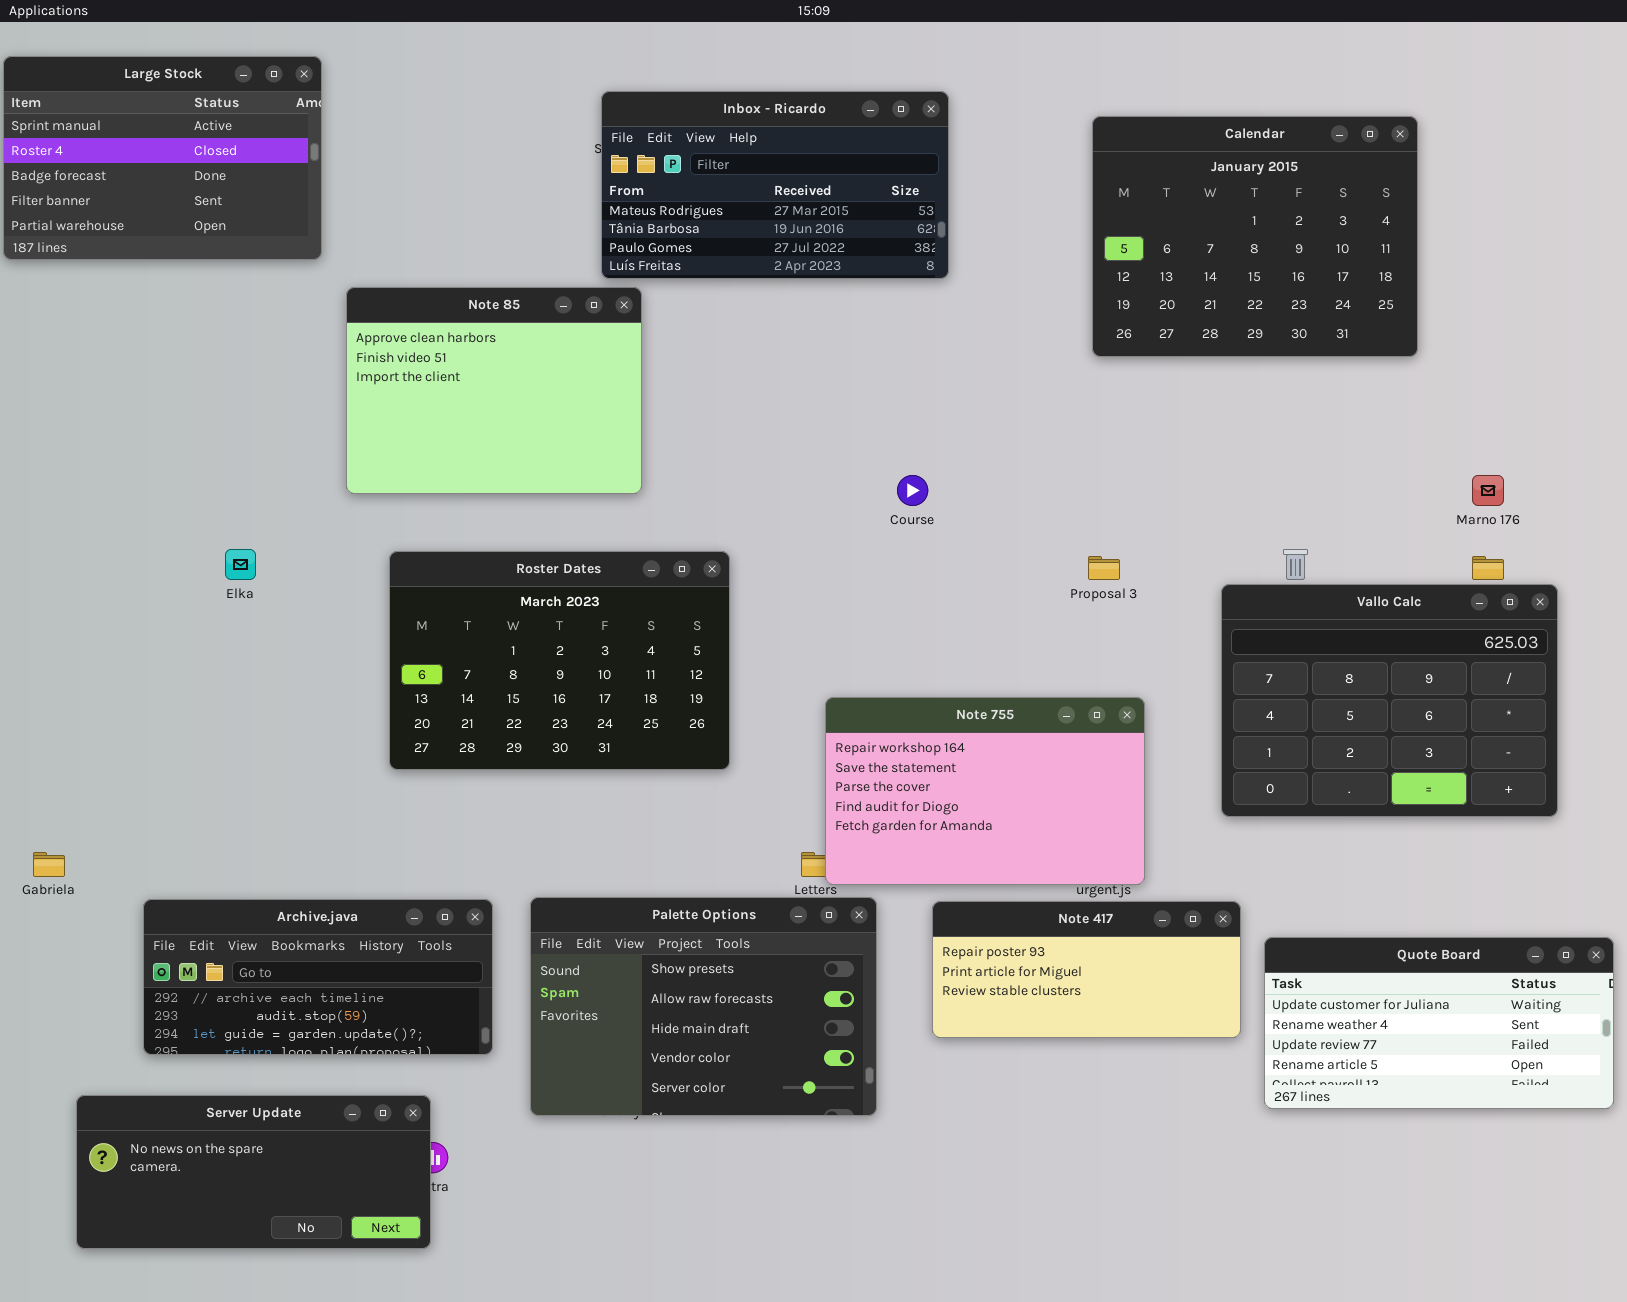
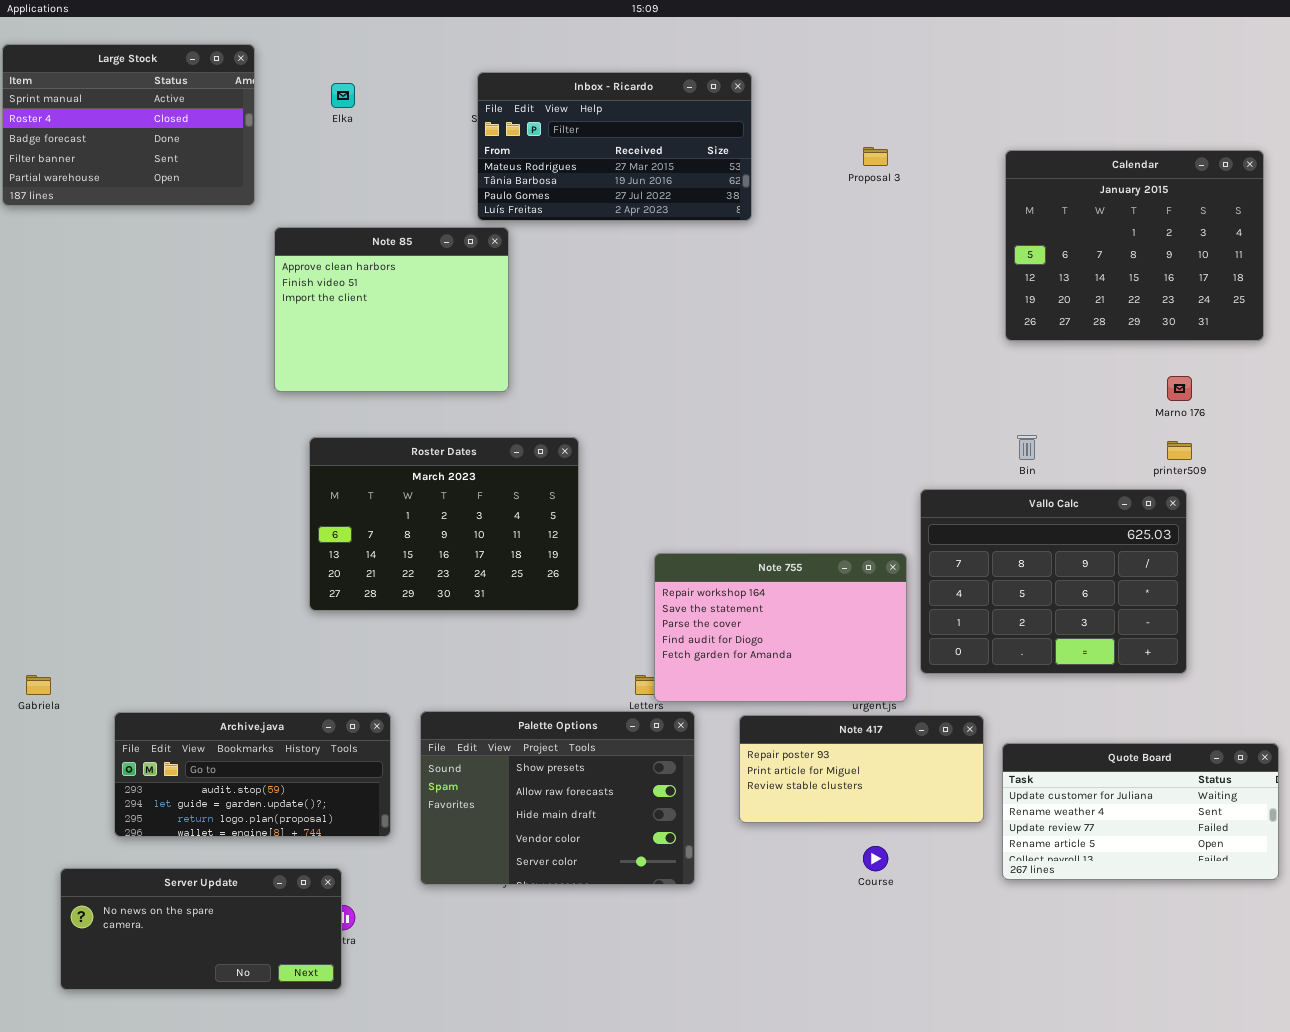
Calendar: [1092,116,1418,357] -> [1005,150,1264,341], moved
Course: [897,475,928,506] -> [863,846,888,871], moved
Elka: [225,549,256,580] -> [331,83,355,108], moved
Proposal 3: [1088,556,1120,580] -> [863,147,888,166], moved
Vallo Calc: [1221,584,1558,817] -> [920,489,1187,674], moved
Archive.java: [143,899,493,1055] -> [114,712,391,837], scrolled down 1 row

